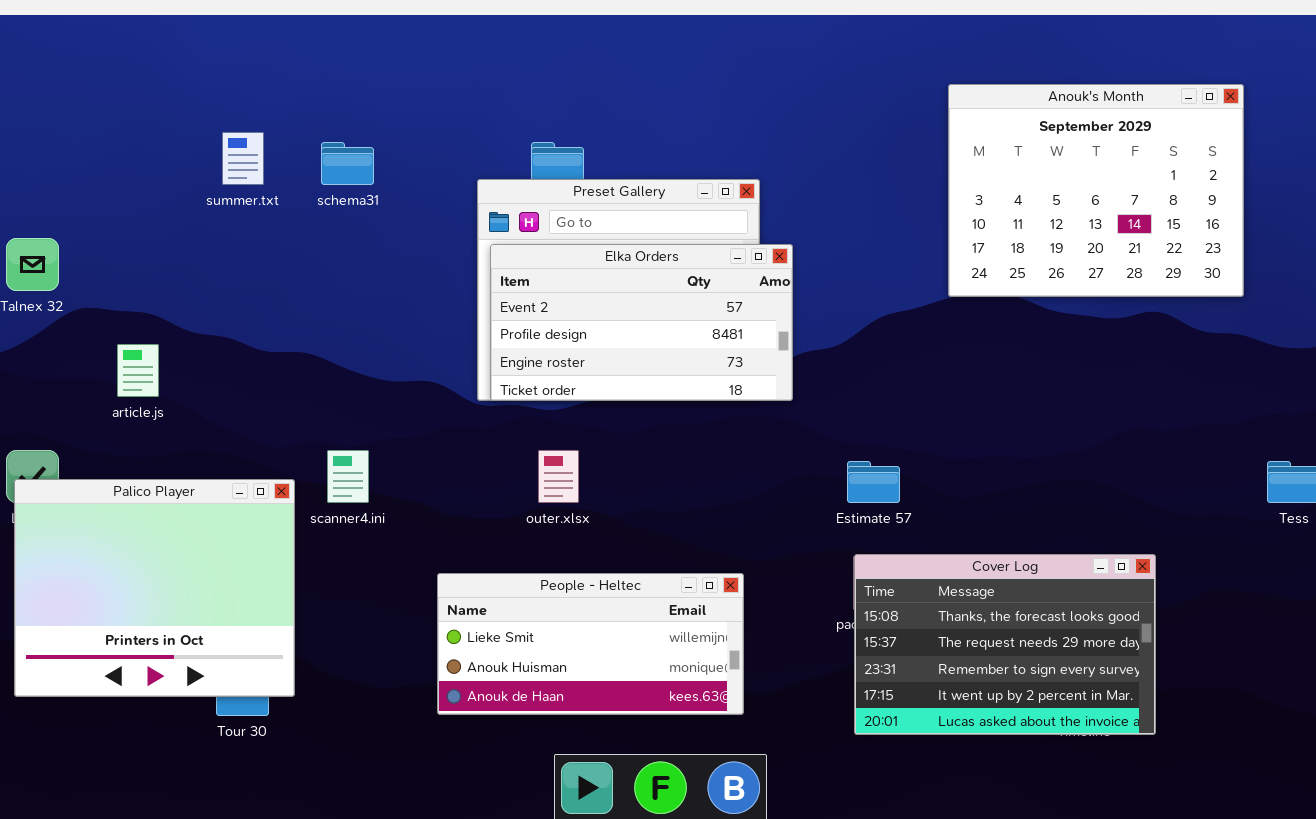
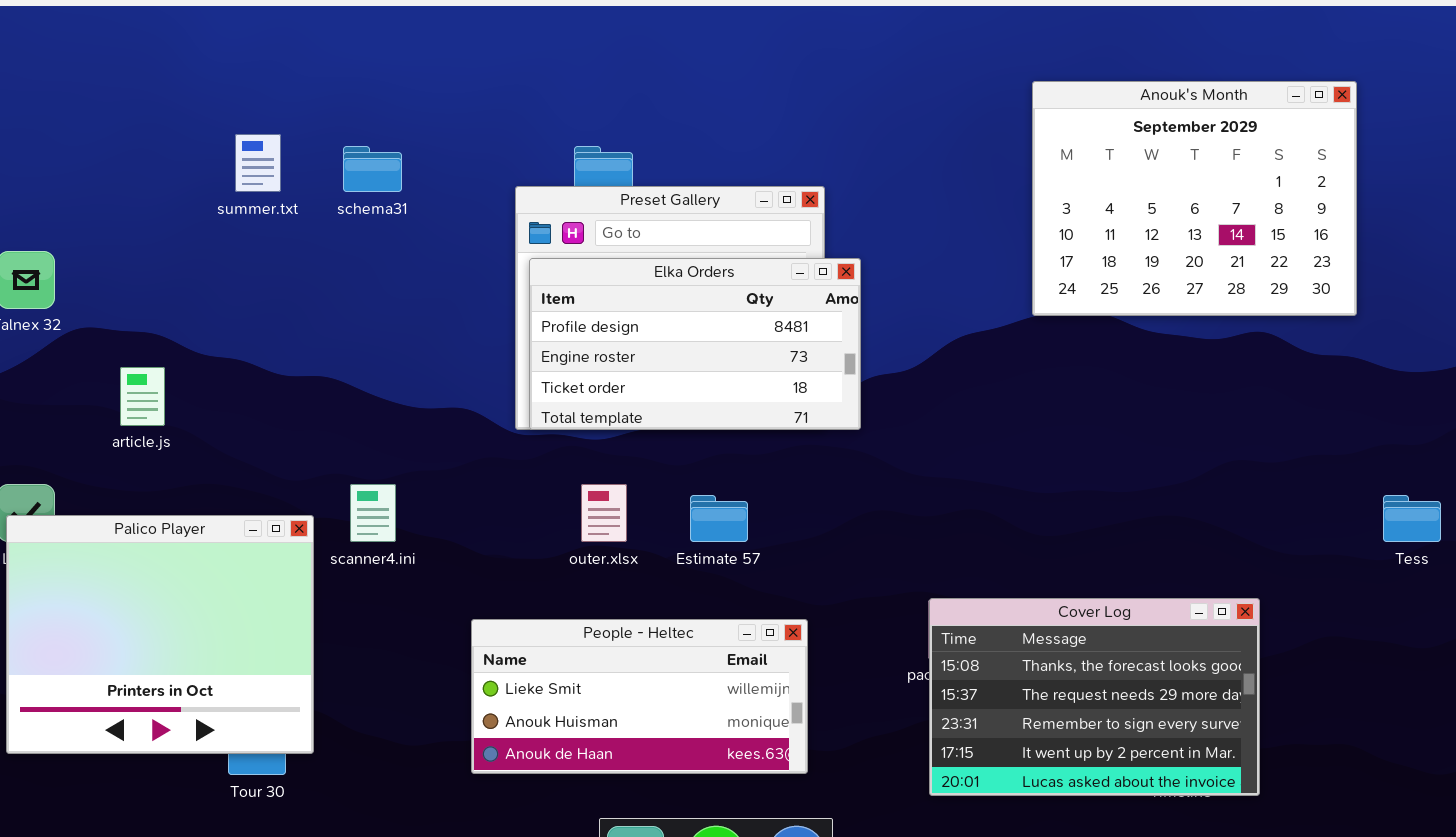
Elka Orders: [490,244,793,401] -> [529,258,861,430], scrolled down 1 row
Estimate 57: [847,461,900,503] -> [690,495,748,542], moved

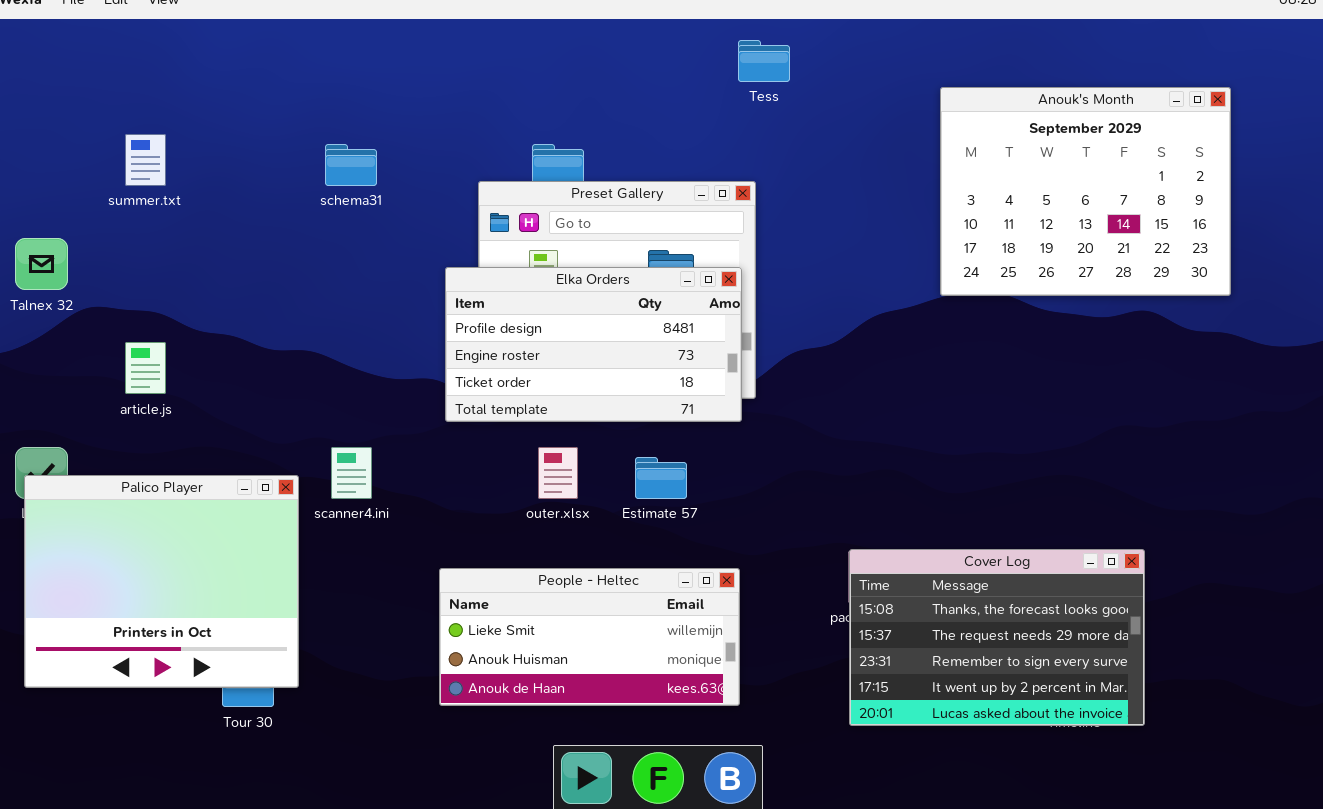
summer.txt: [235,134,281,192] -> [125,134,166,186], moved
Elka Orders: [529,258,861,430] -> [445,267,742,422], moved
Tess: [1383,495,1441,542] -> [738,40,790,82], moved

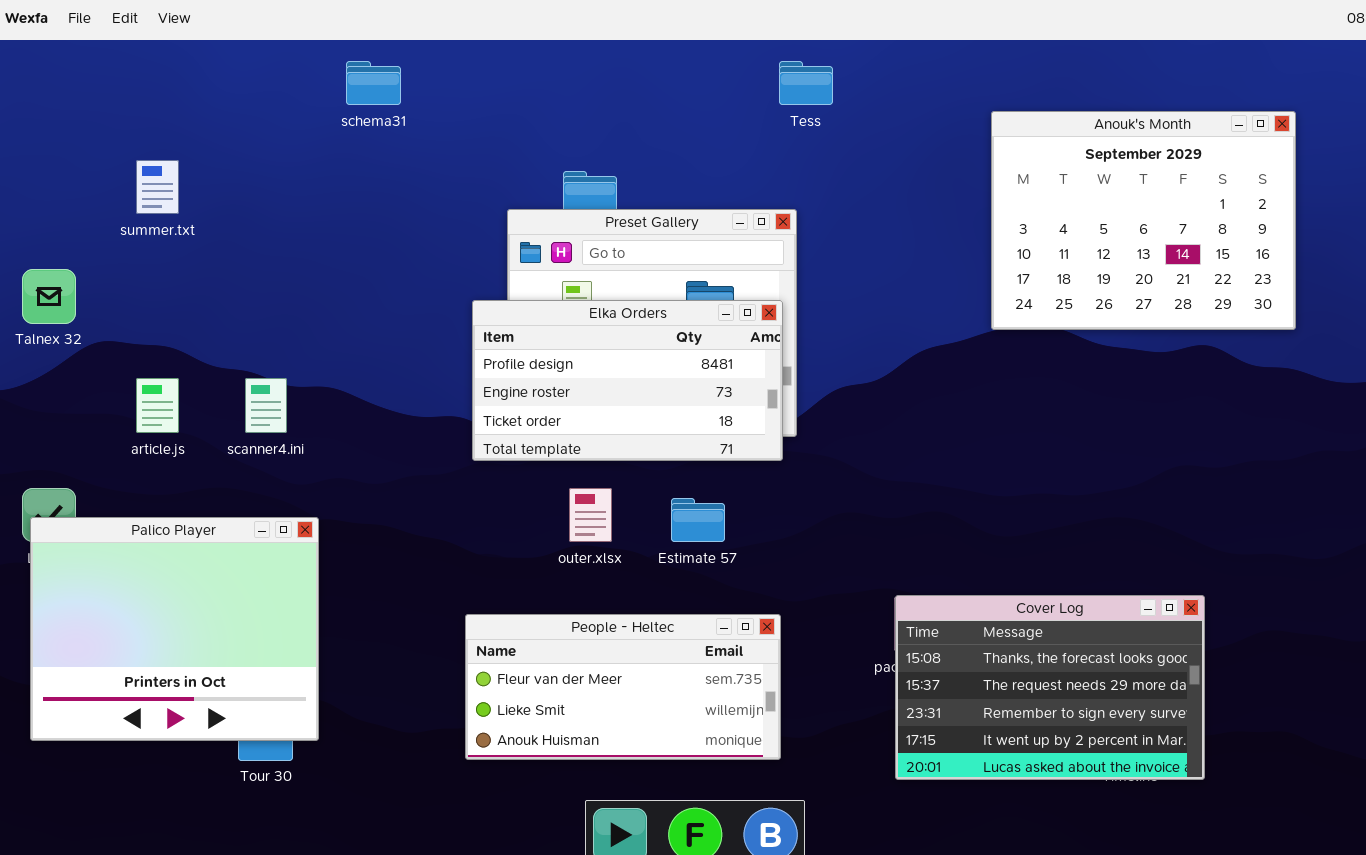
schema31: [325,144,377,186] -> [346,61,401,105], moved
scanner4.ini: [331,447,372,499] -> [245,378,287,433], moved
People - Heltec: [439,568,740,706] -> [465,614,781,760], scrolled up 1 row

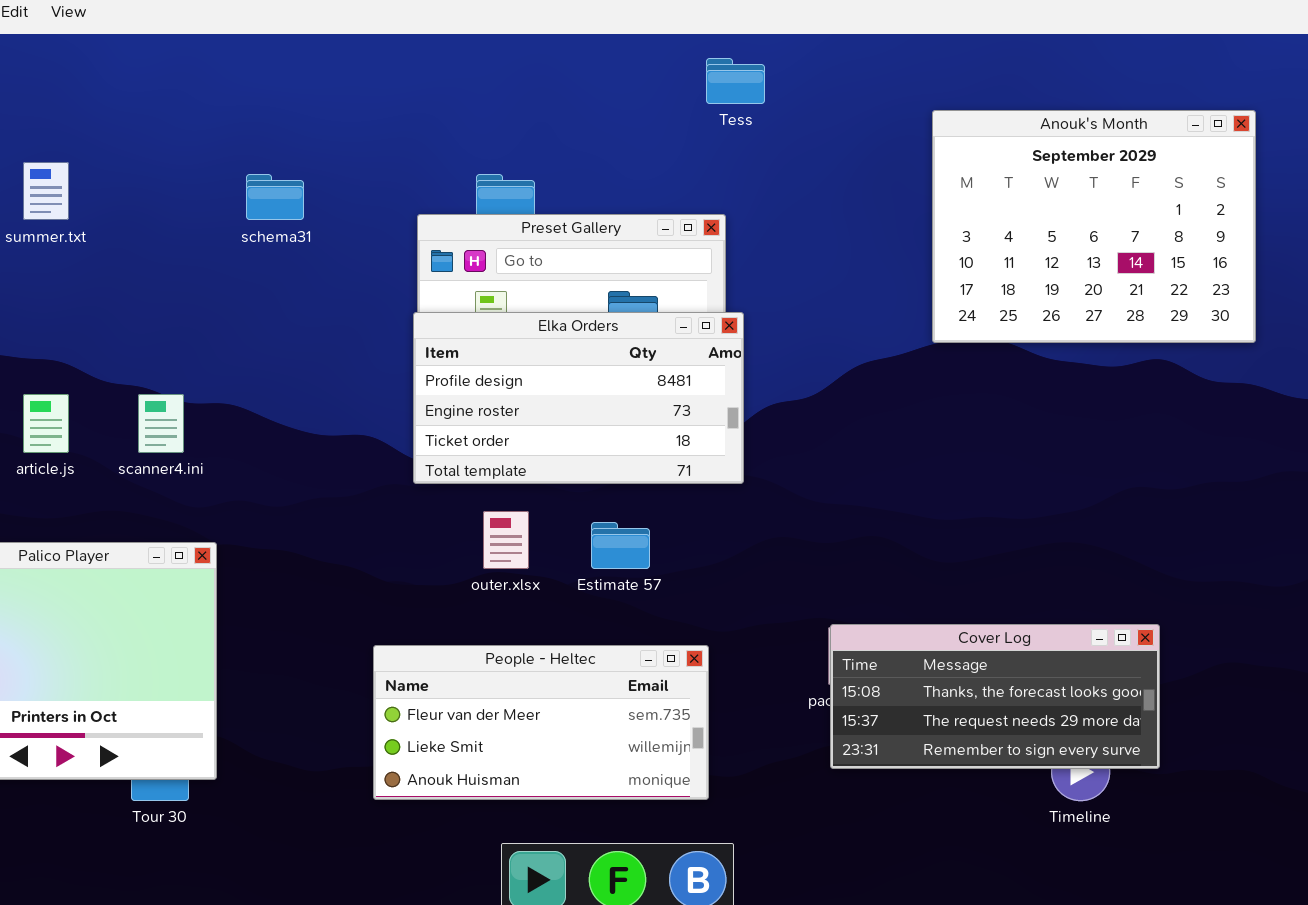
schema31: [346,61,401,105] -> [246,174,304,220], moved
Elka Orders: [472,300,783,461] -> [413,312,744,484], moved
Cover Log: [895,595,1205,780] -> [830,624,1160,769], resized

